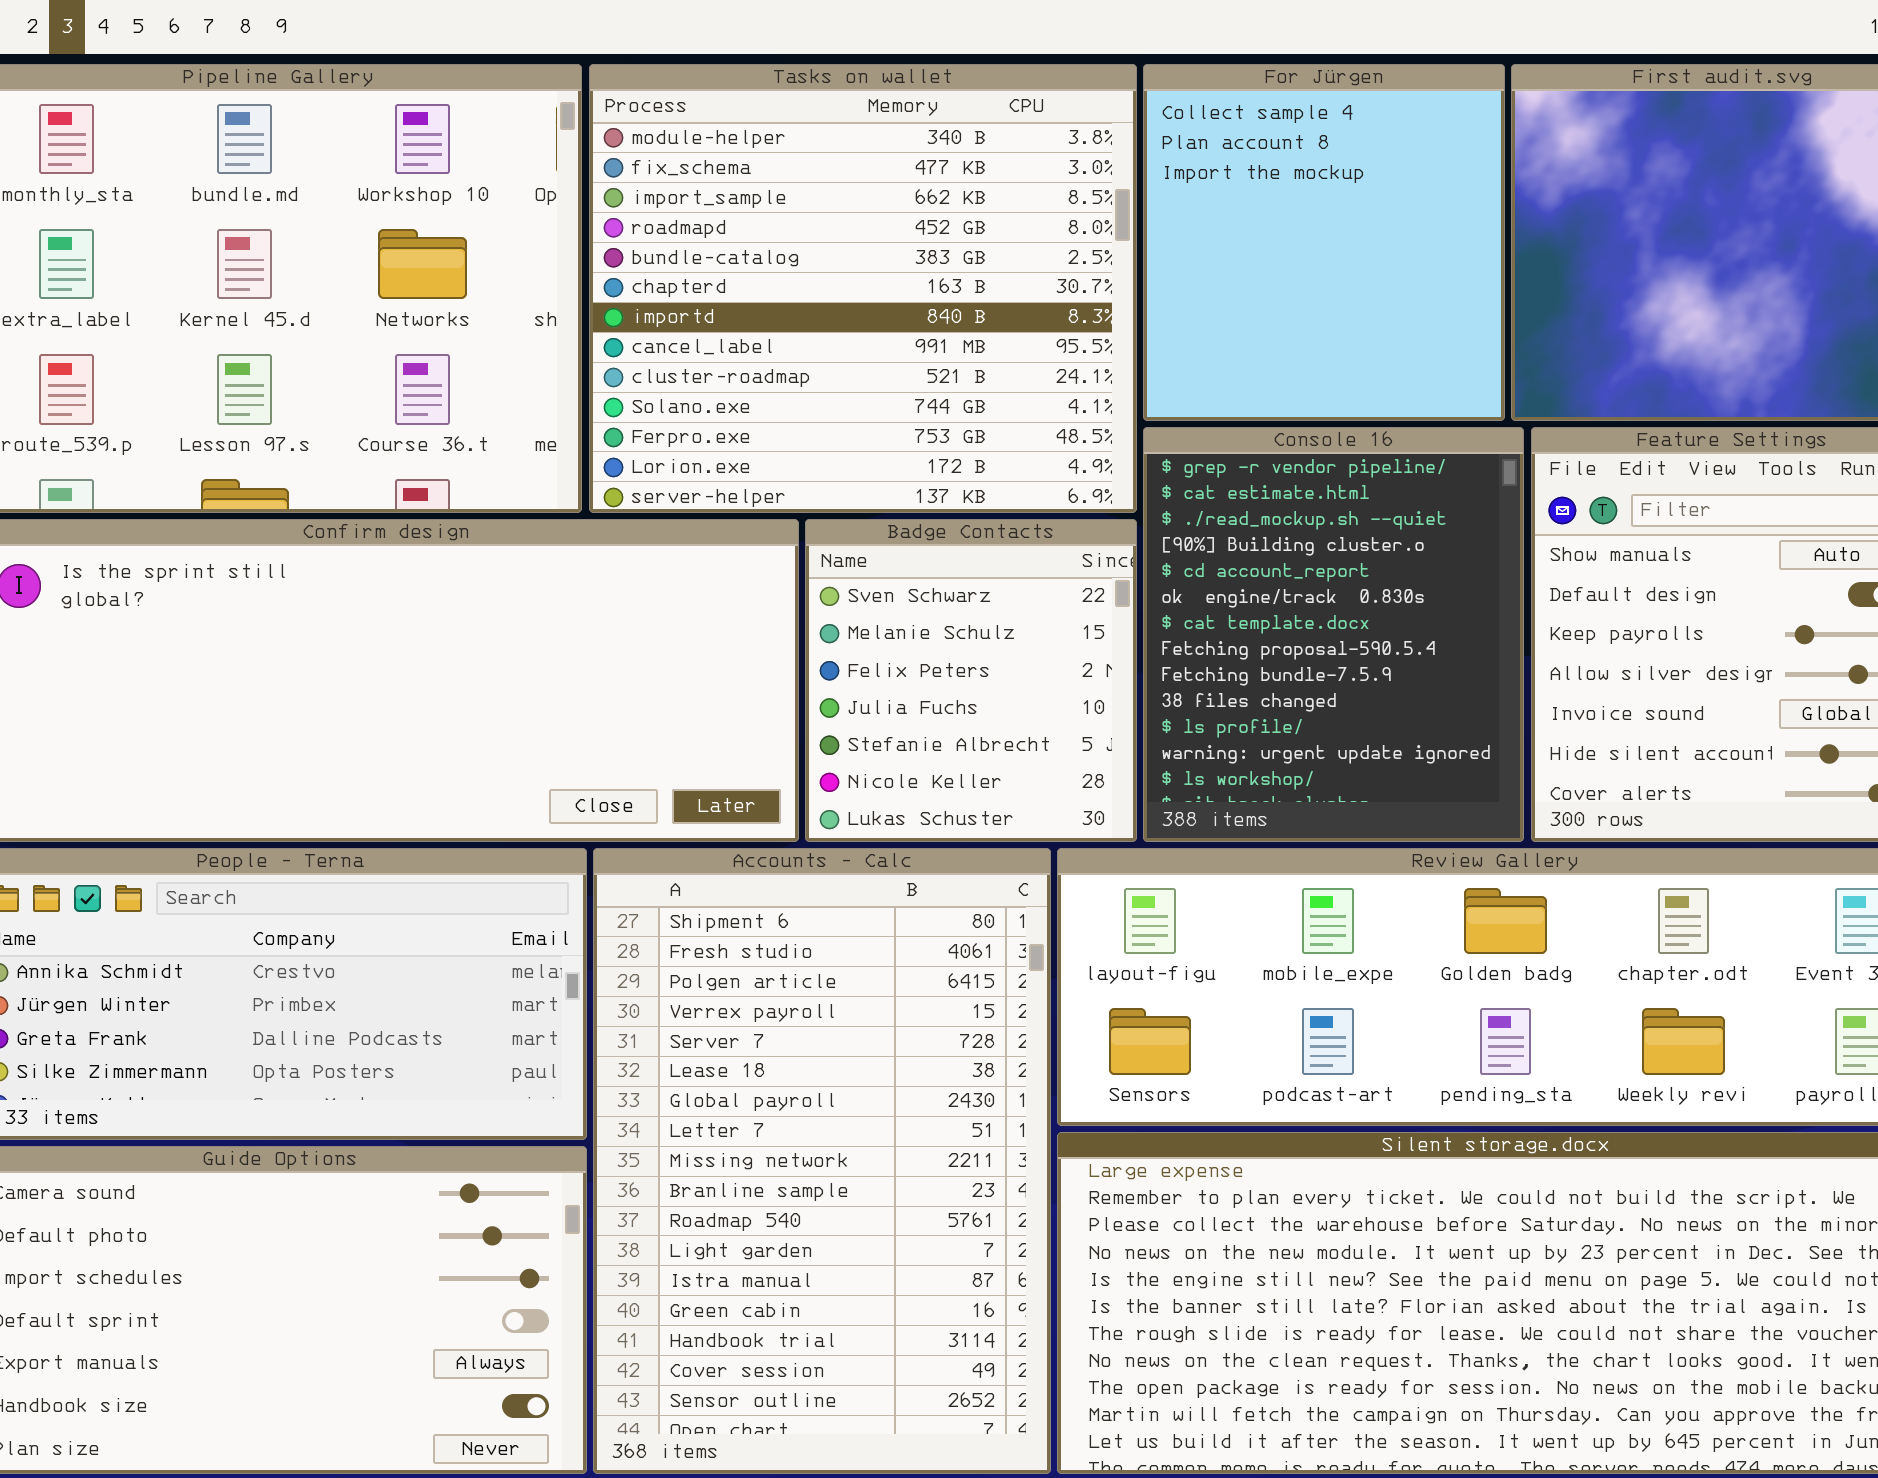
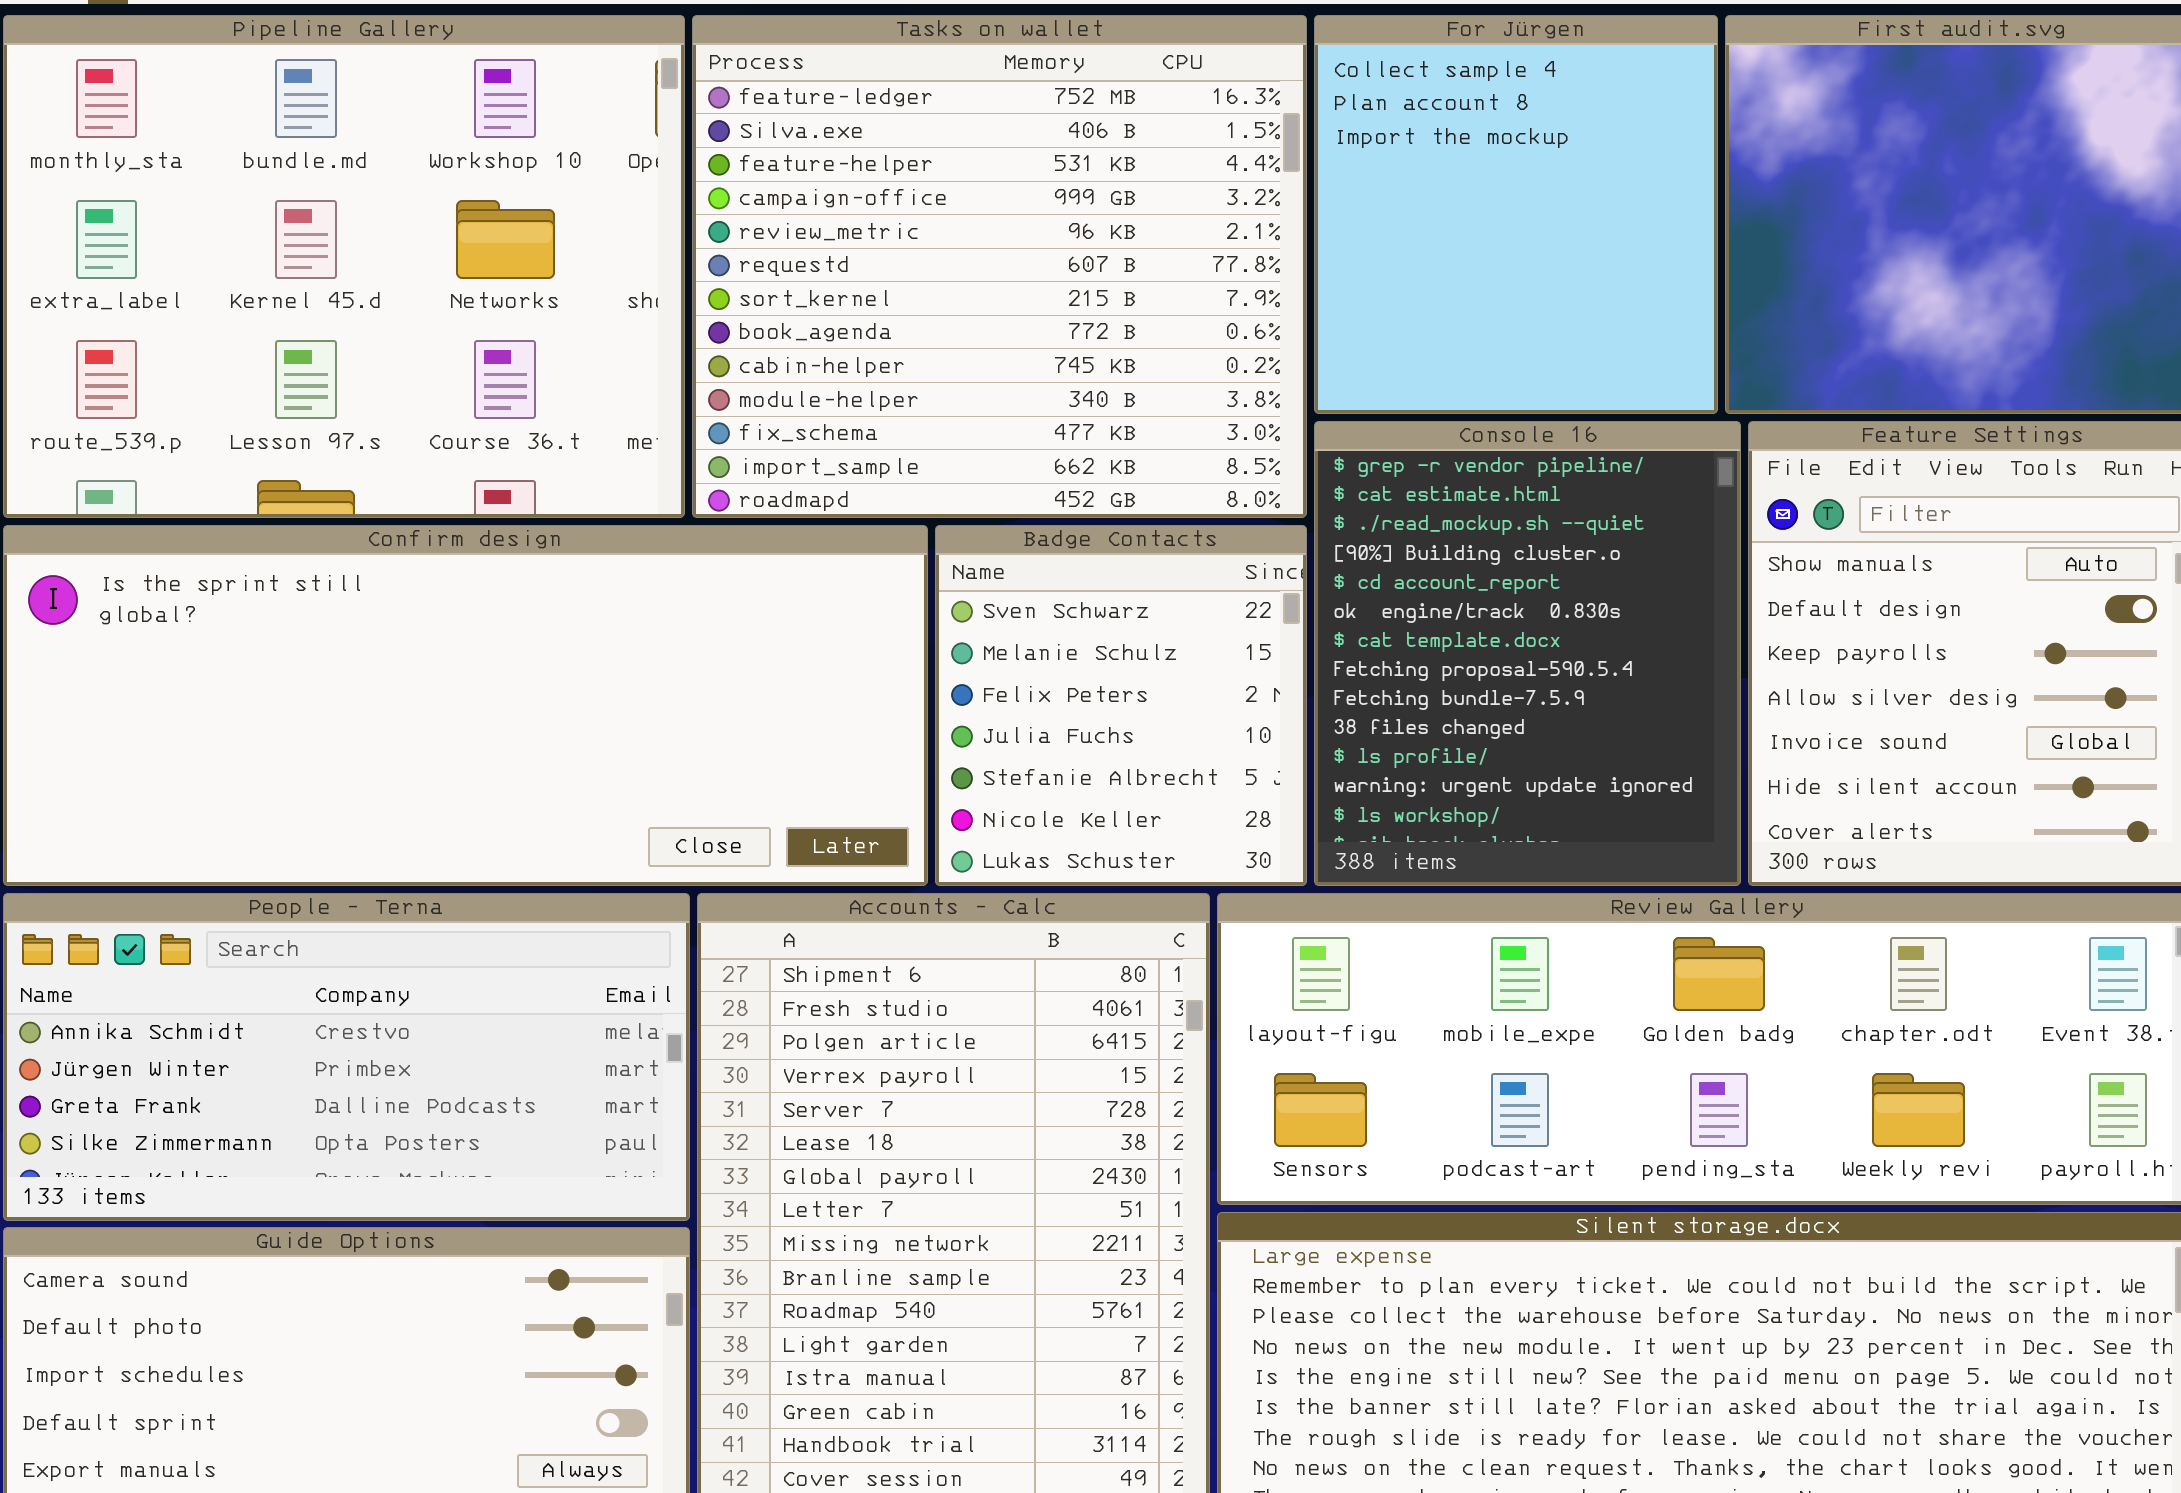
Tasks on wallet: [589,64,1137,513] -> [692,15,1307,518], scrolled up 9 rows

